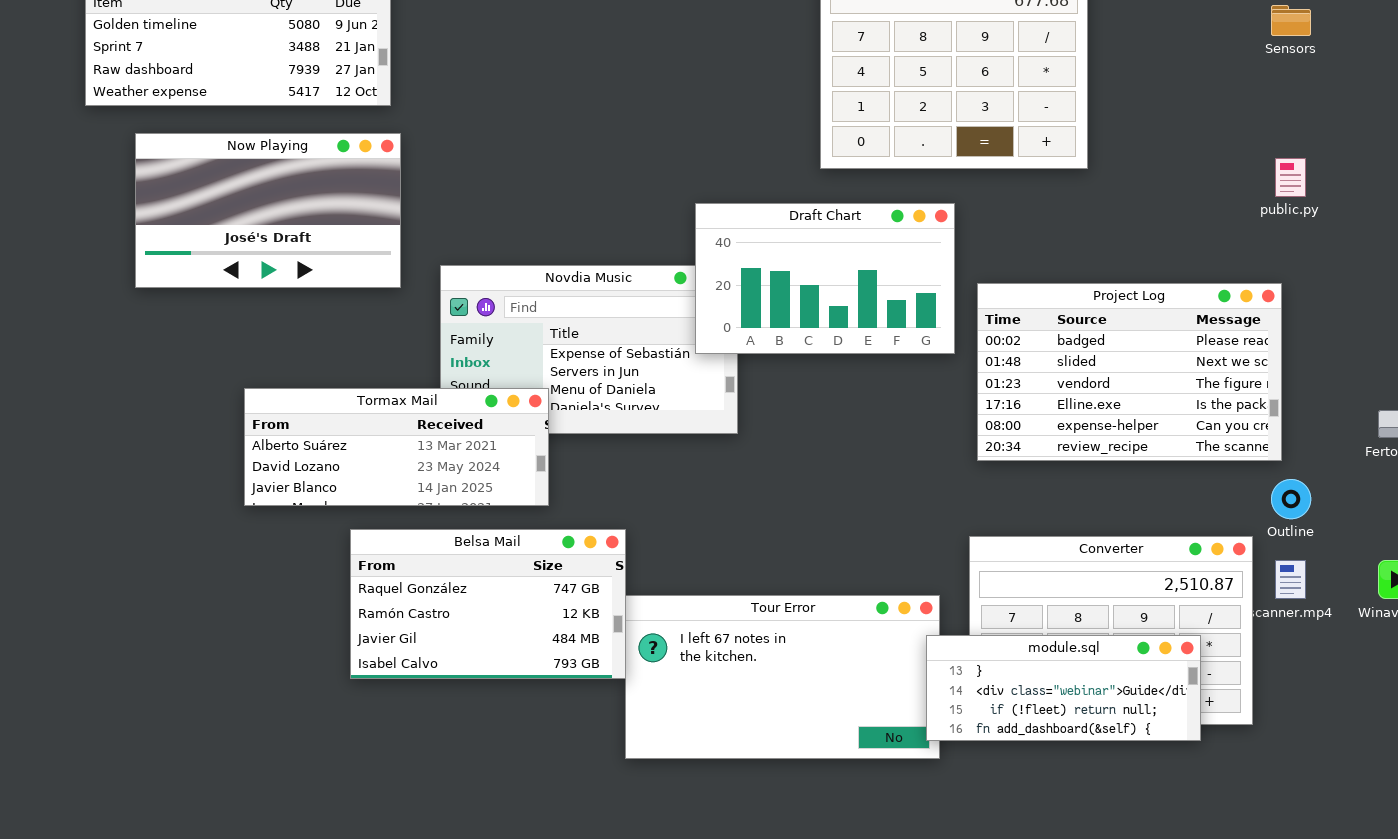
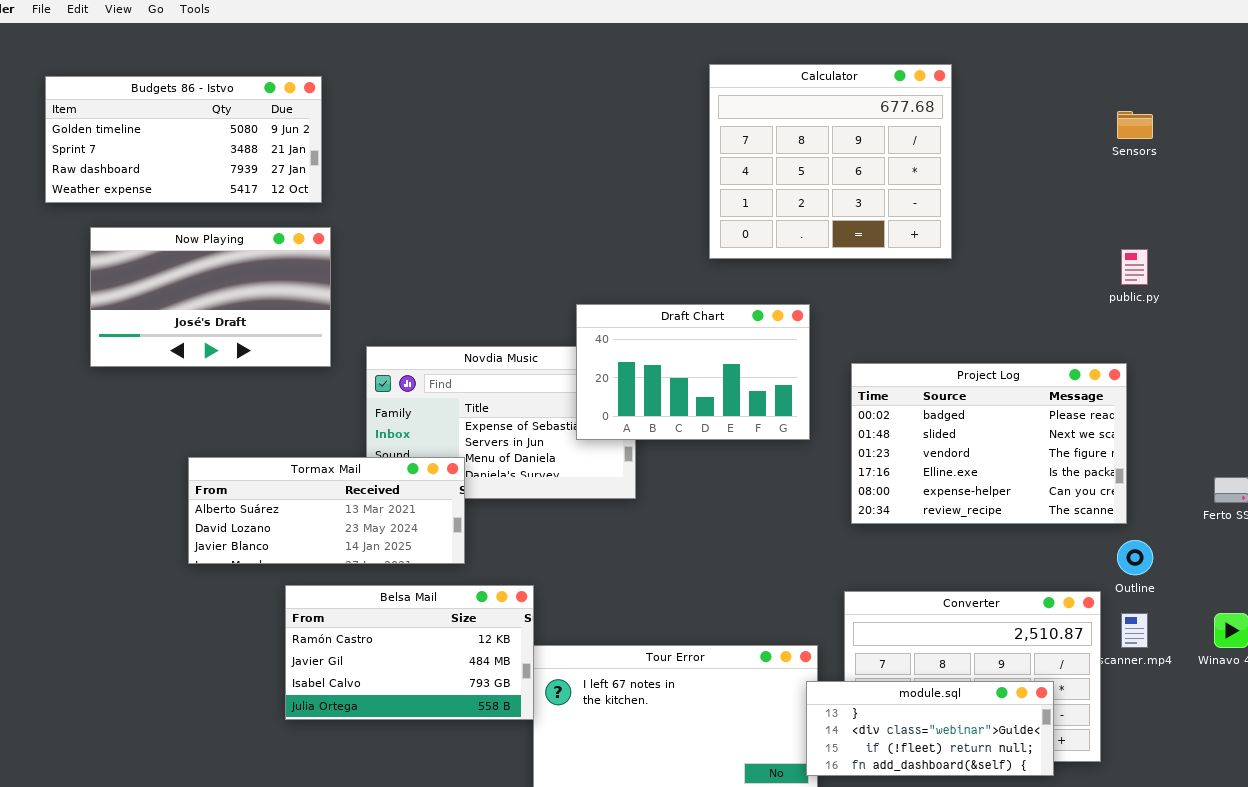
Draft Chart: [695,203,955,354] -> [576,304,810,440], moved
Belsa Mail: [350,529,626,679] -> [285,585,534,720], scrolled down 1 row

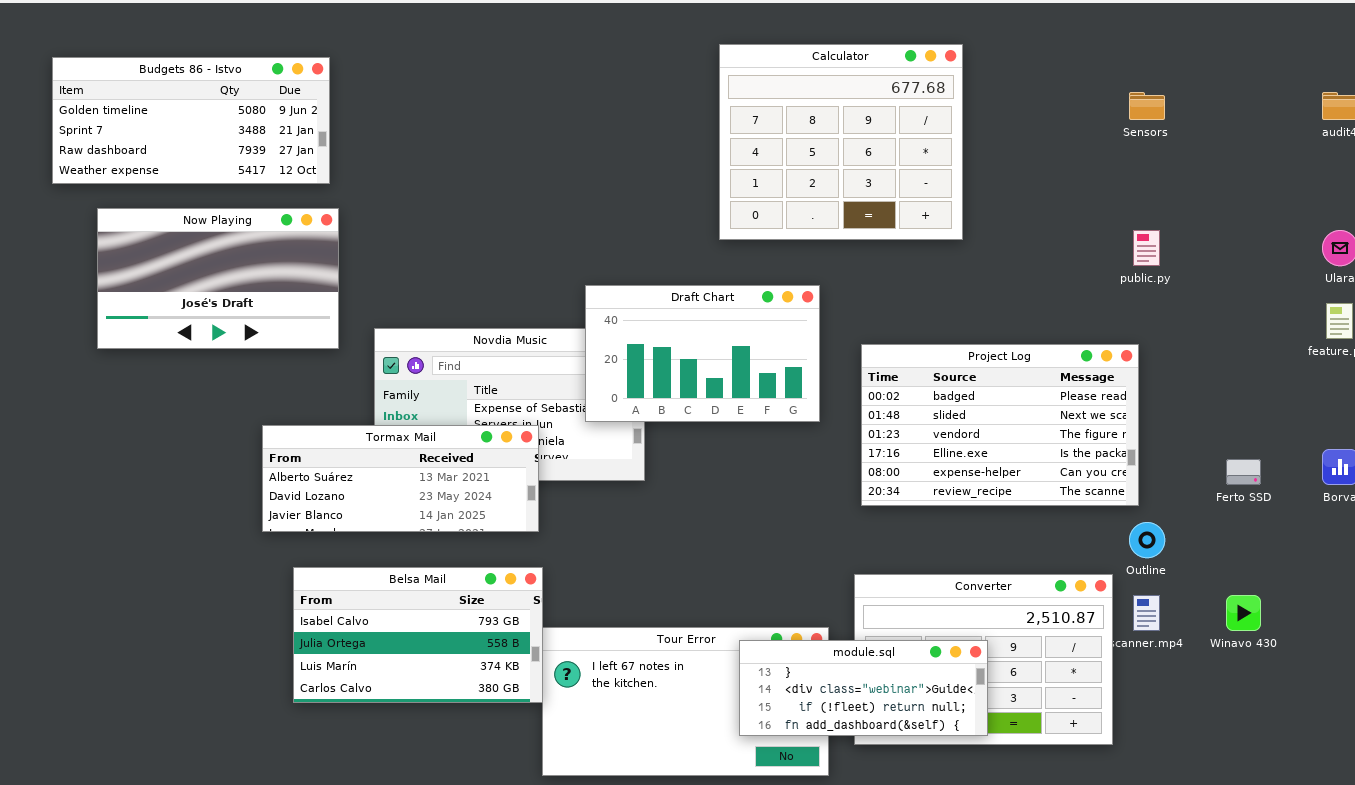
Tormax Mail: [188,457,465,564] -> [262,425,539,532], moved
Belsa Mail: [285,585,534,720] -> [293,567,543,703], scrolled down 2 rows
module.sql: [806,681,1054,776] -> [739,640,988,736], moved

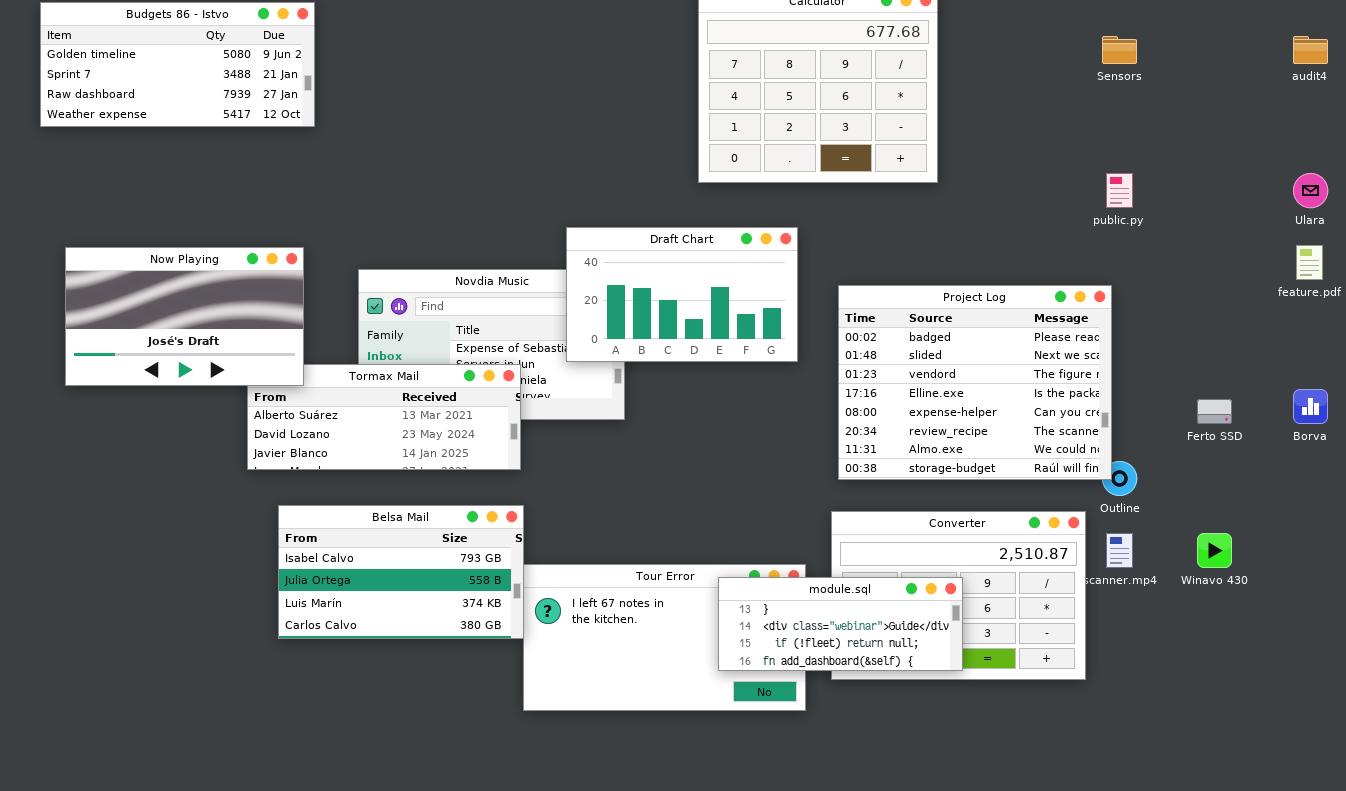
Now Playing: [97,208,339,349] -> [65,247,304,386], moved
Project Log: [861,344,1139,506] -> [838,285,1112,480], resized

